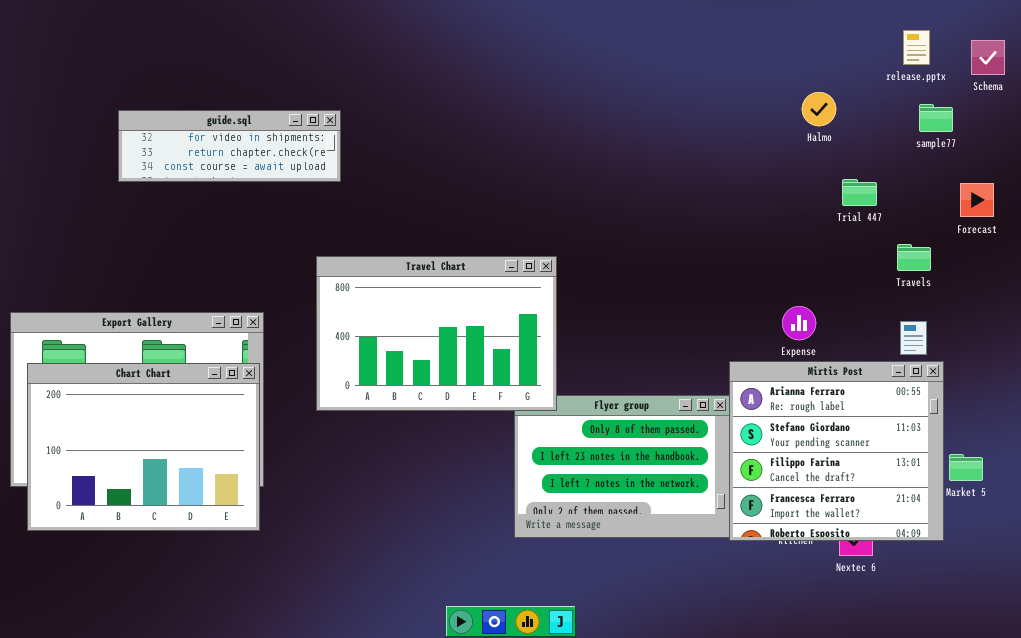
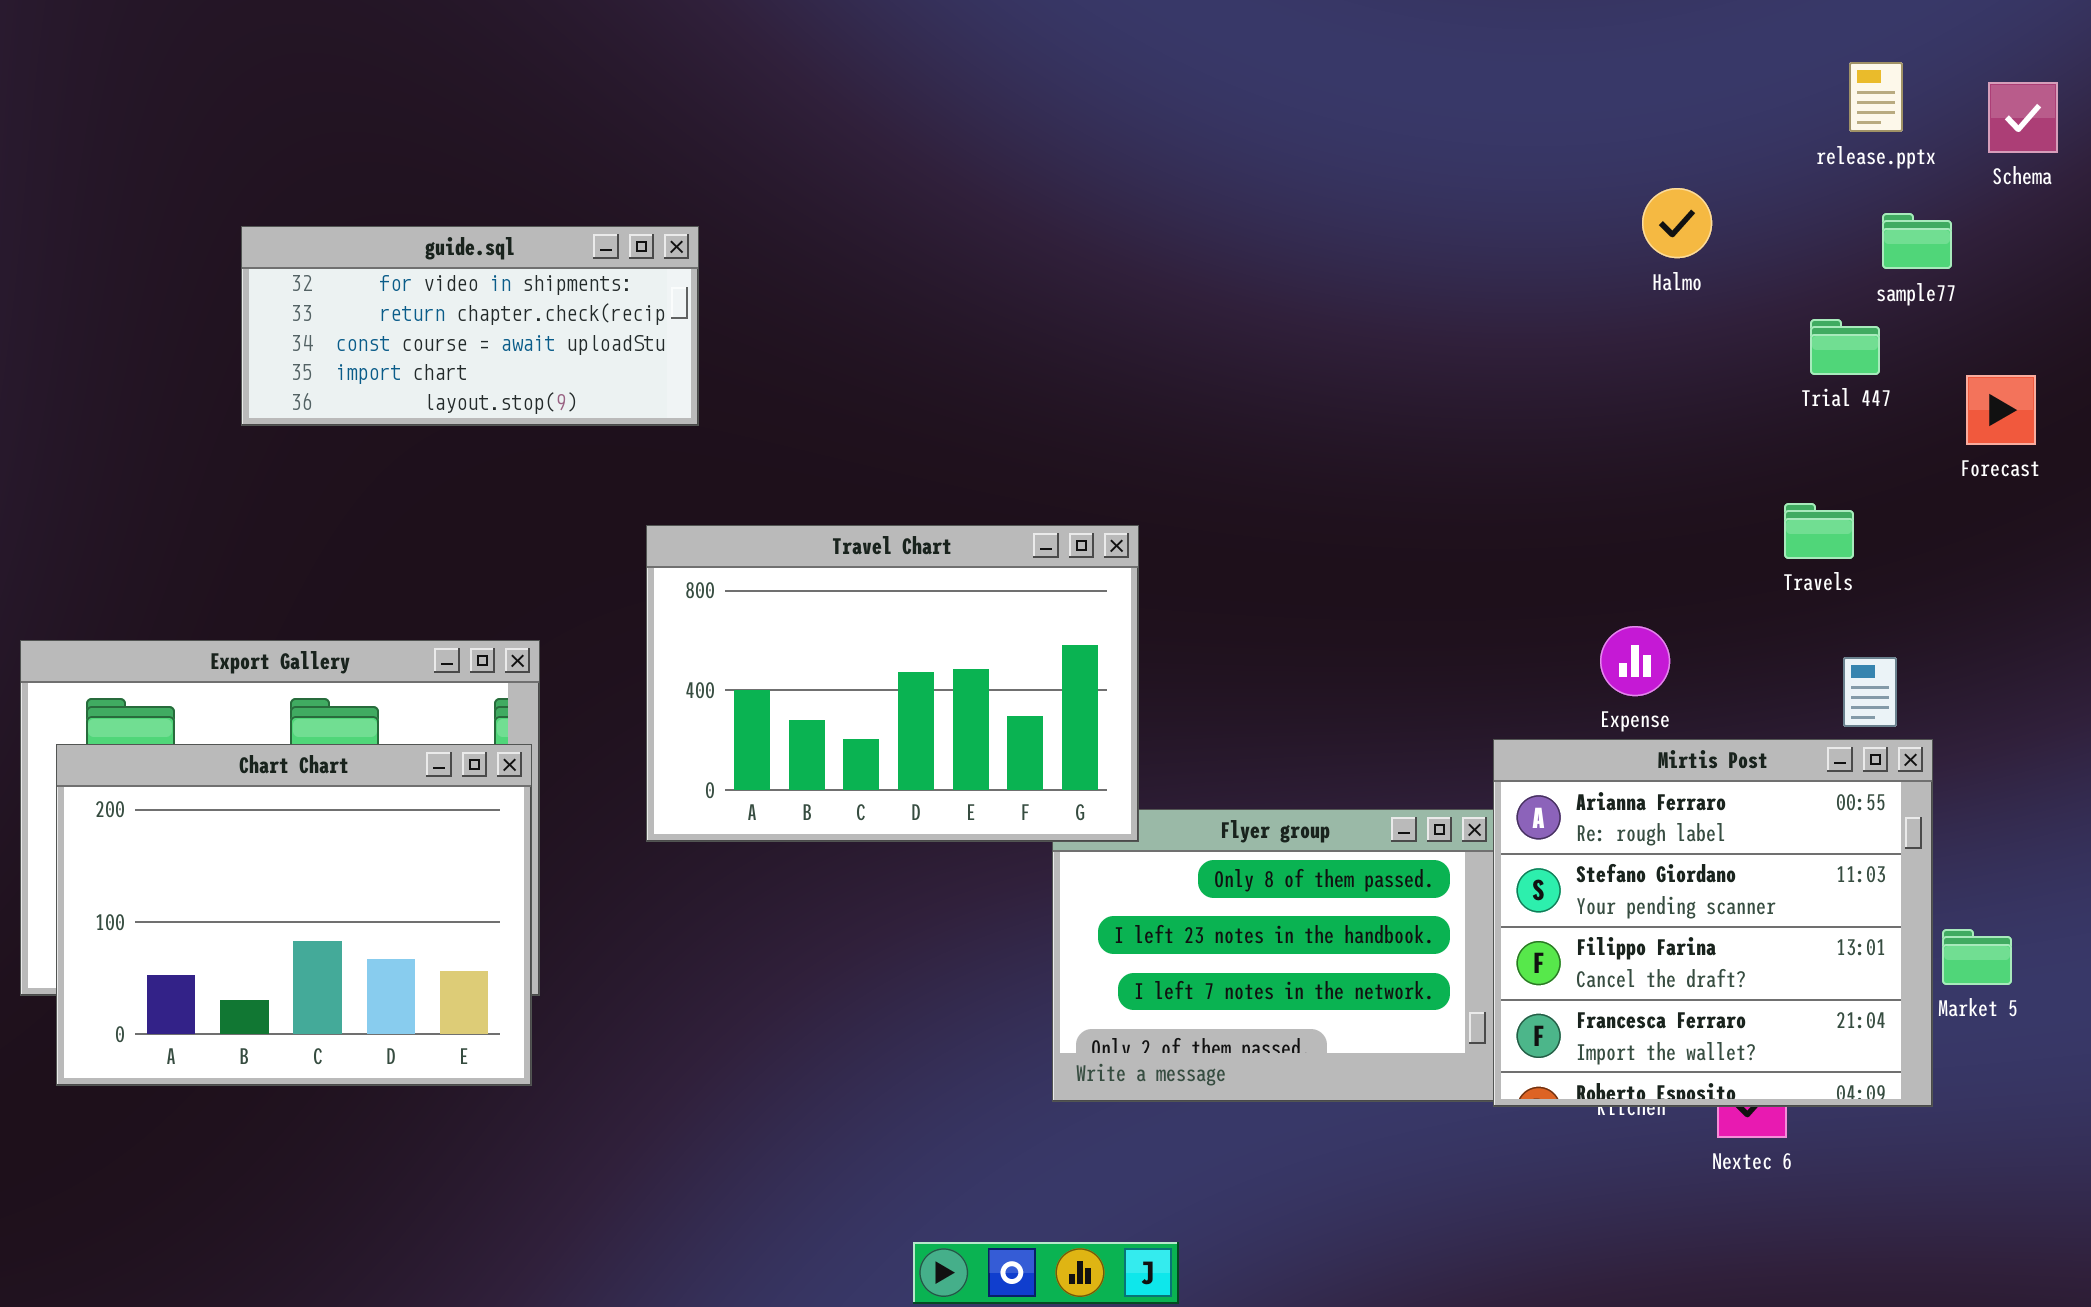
guide.sql: [118,110,341,182] -> [241,226,699,426], resized
Trial 447: [842,179,877,206] -> [1810,319,1880,375], moved
Travels: [897,244,931,271] -> [1784,503,1854,559], moved

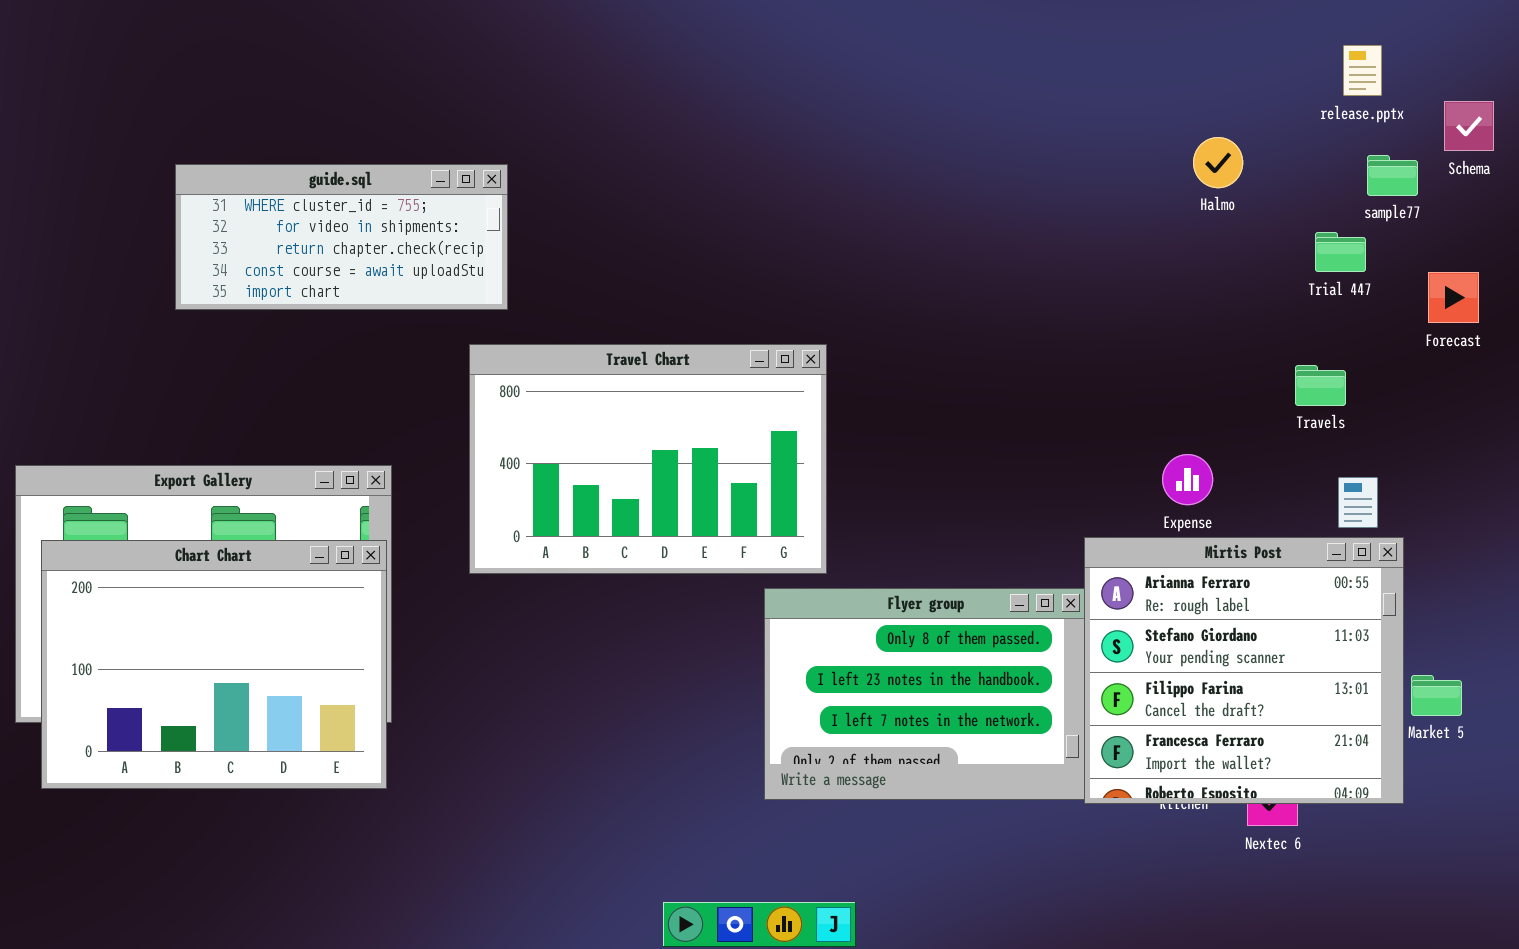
Schema: [1988,82,2058,153] -> [1444,101,1494,151], moved
guide.sql: [241,226,699,426] -> [175,164,508,310], scrolled up 1 row
Travel Chart: [646,525,1139,842] -> [469,344,827,574], moved

